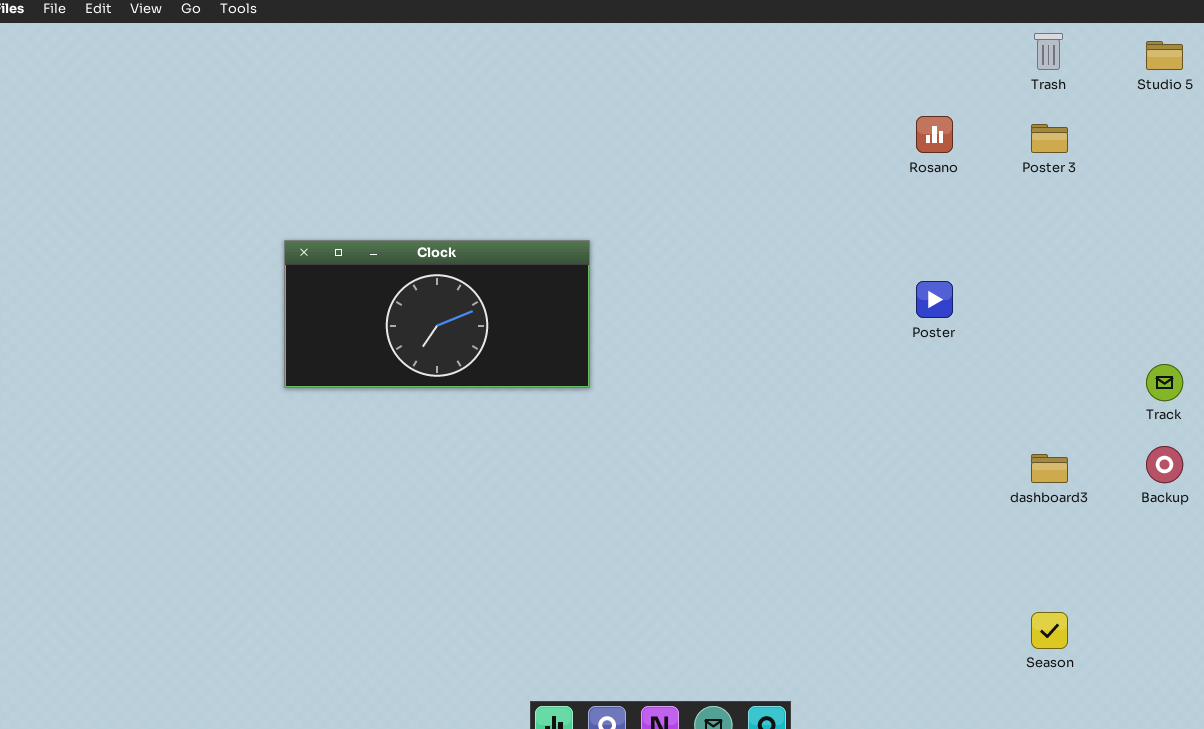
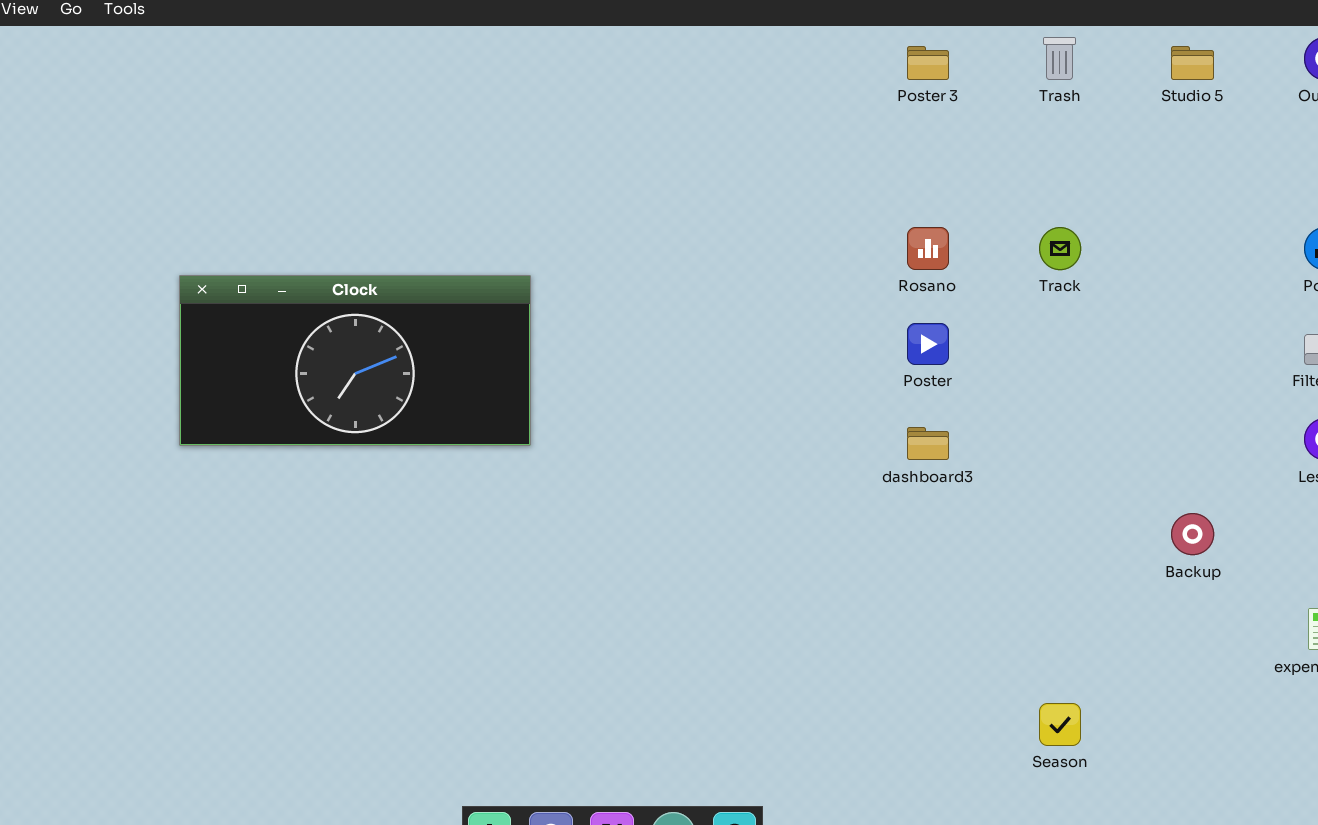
Rosano: [916,116,953,153] -> [907,227,949,270], moved
Poster 3: [1031,124,1068,153] -> [907,46,949,80], moved
Track: [1146,364,1183,401] -> [1039,227,1081,270], moved
dashboard3: [1031,454,1068,483] -> [907,427,949,460], moved

